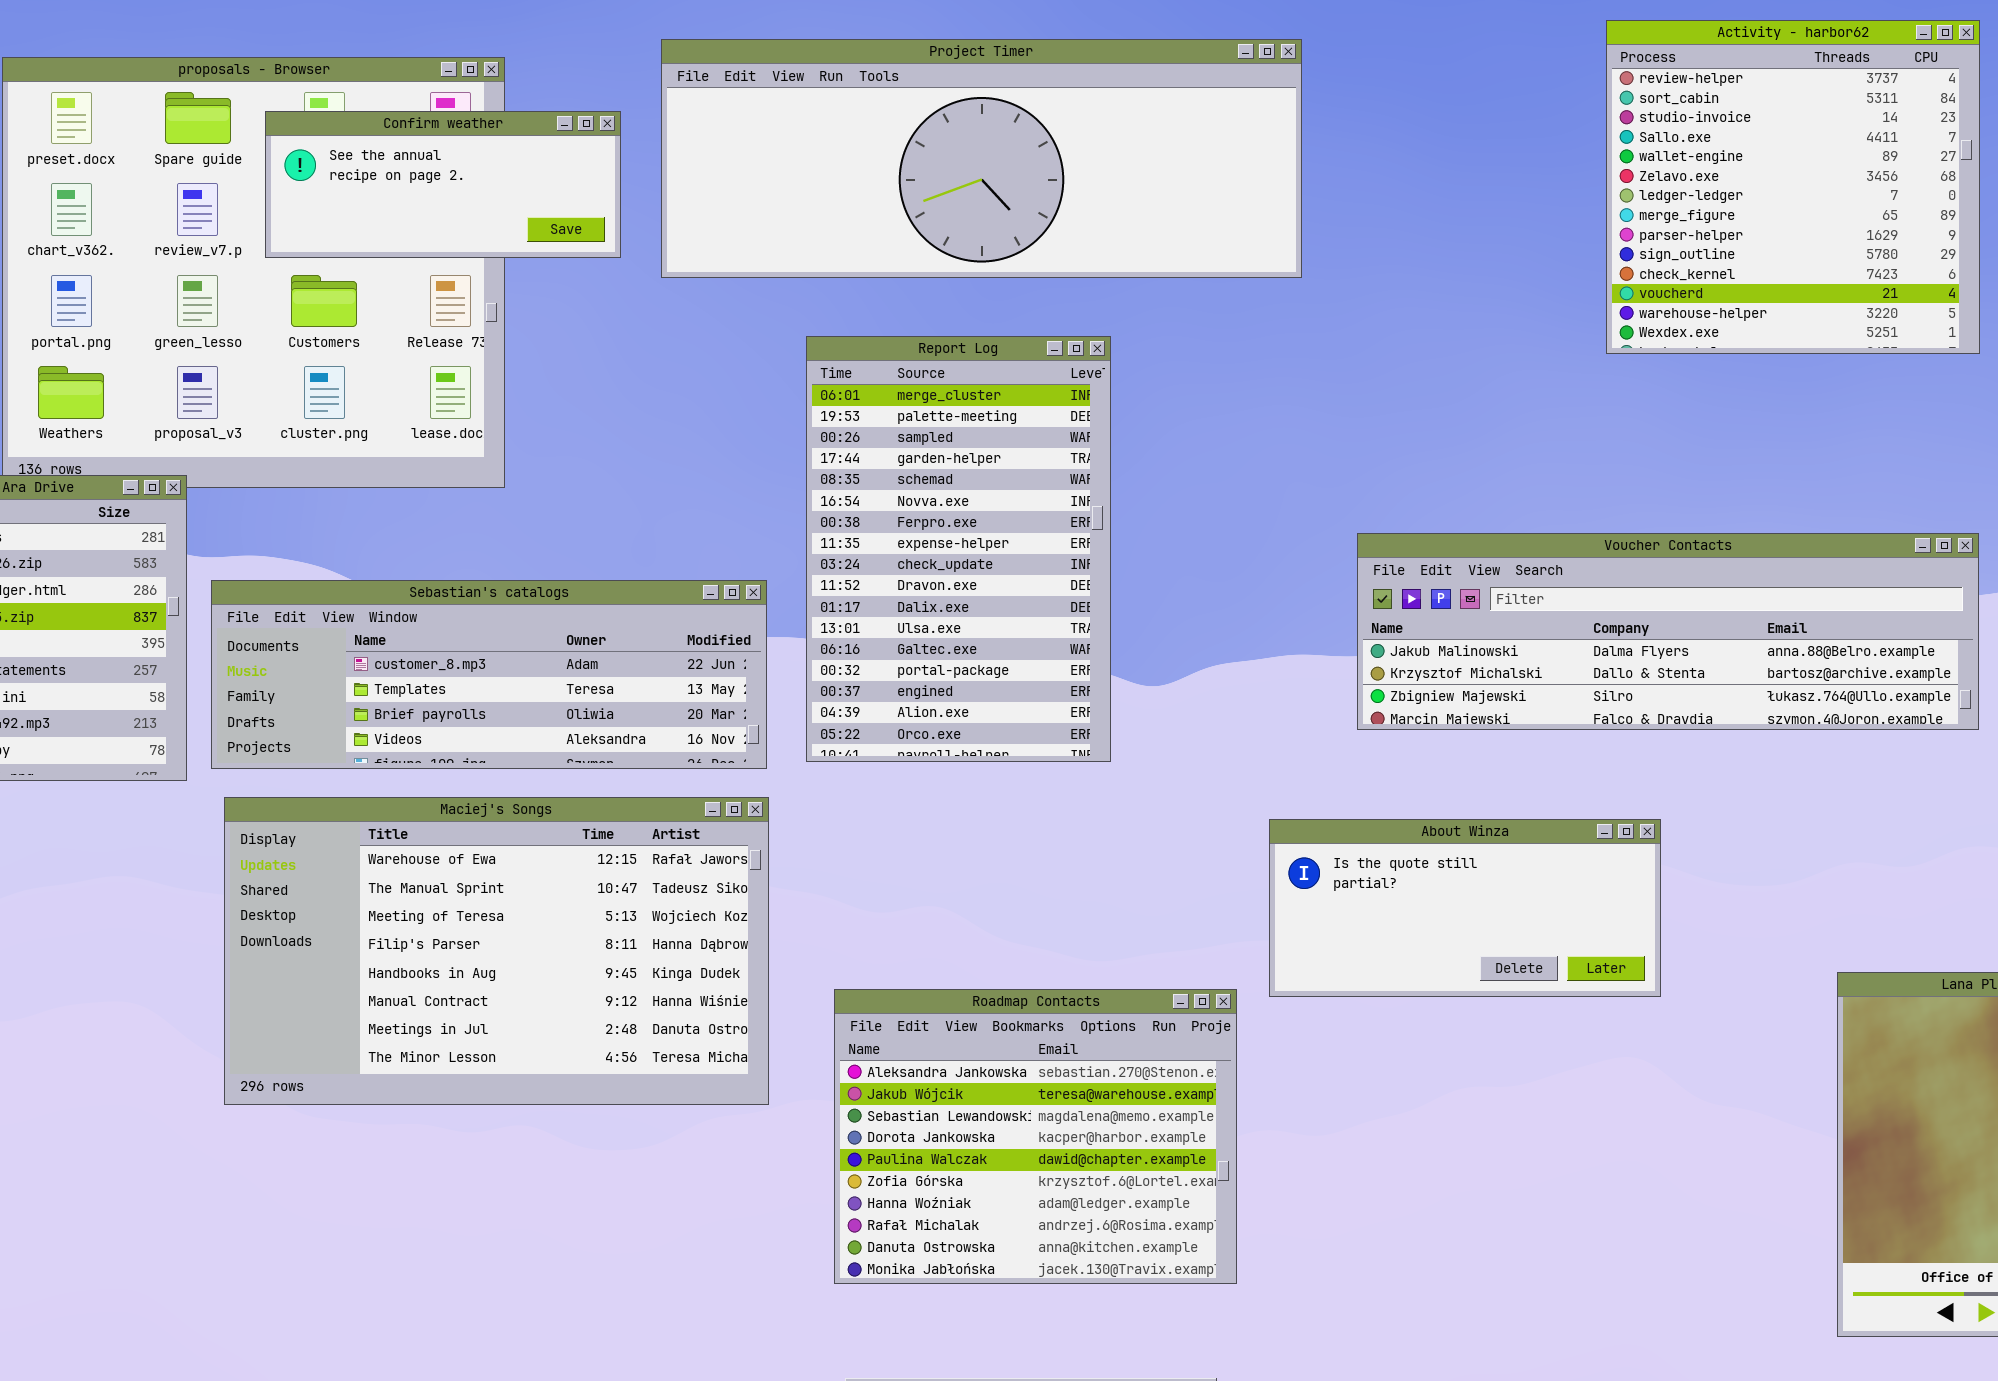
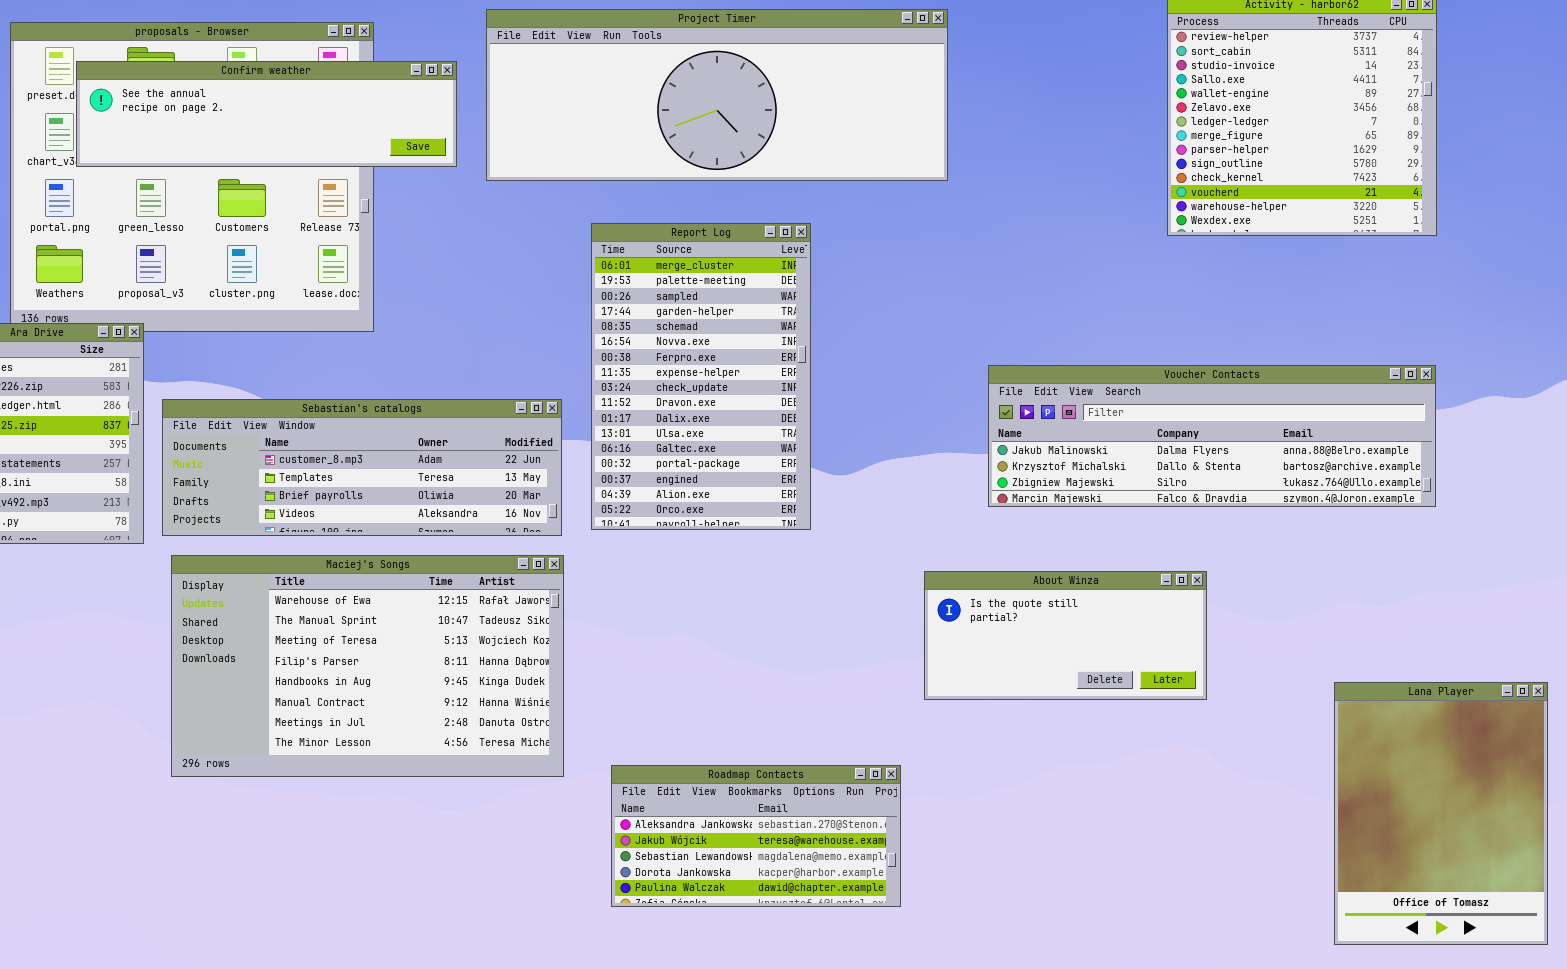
Confirm weather: [265,111,621,258] -> [76,61,457,167], resized
Roadmap Contacts: [834,989,1237,1284] -> [611,765,901,907], resized

